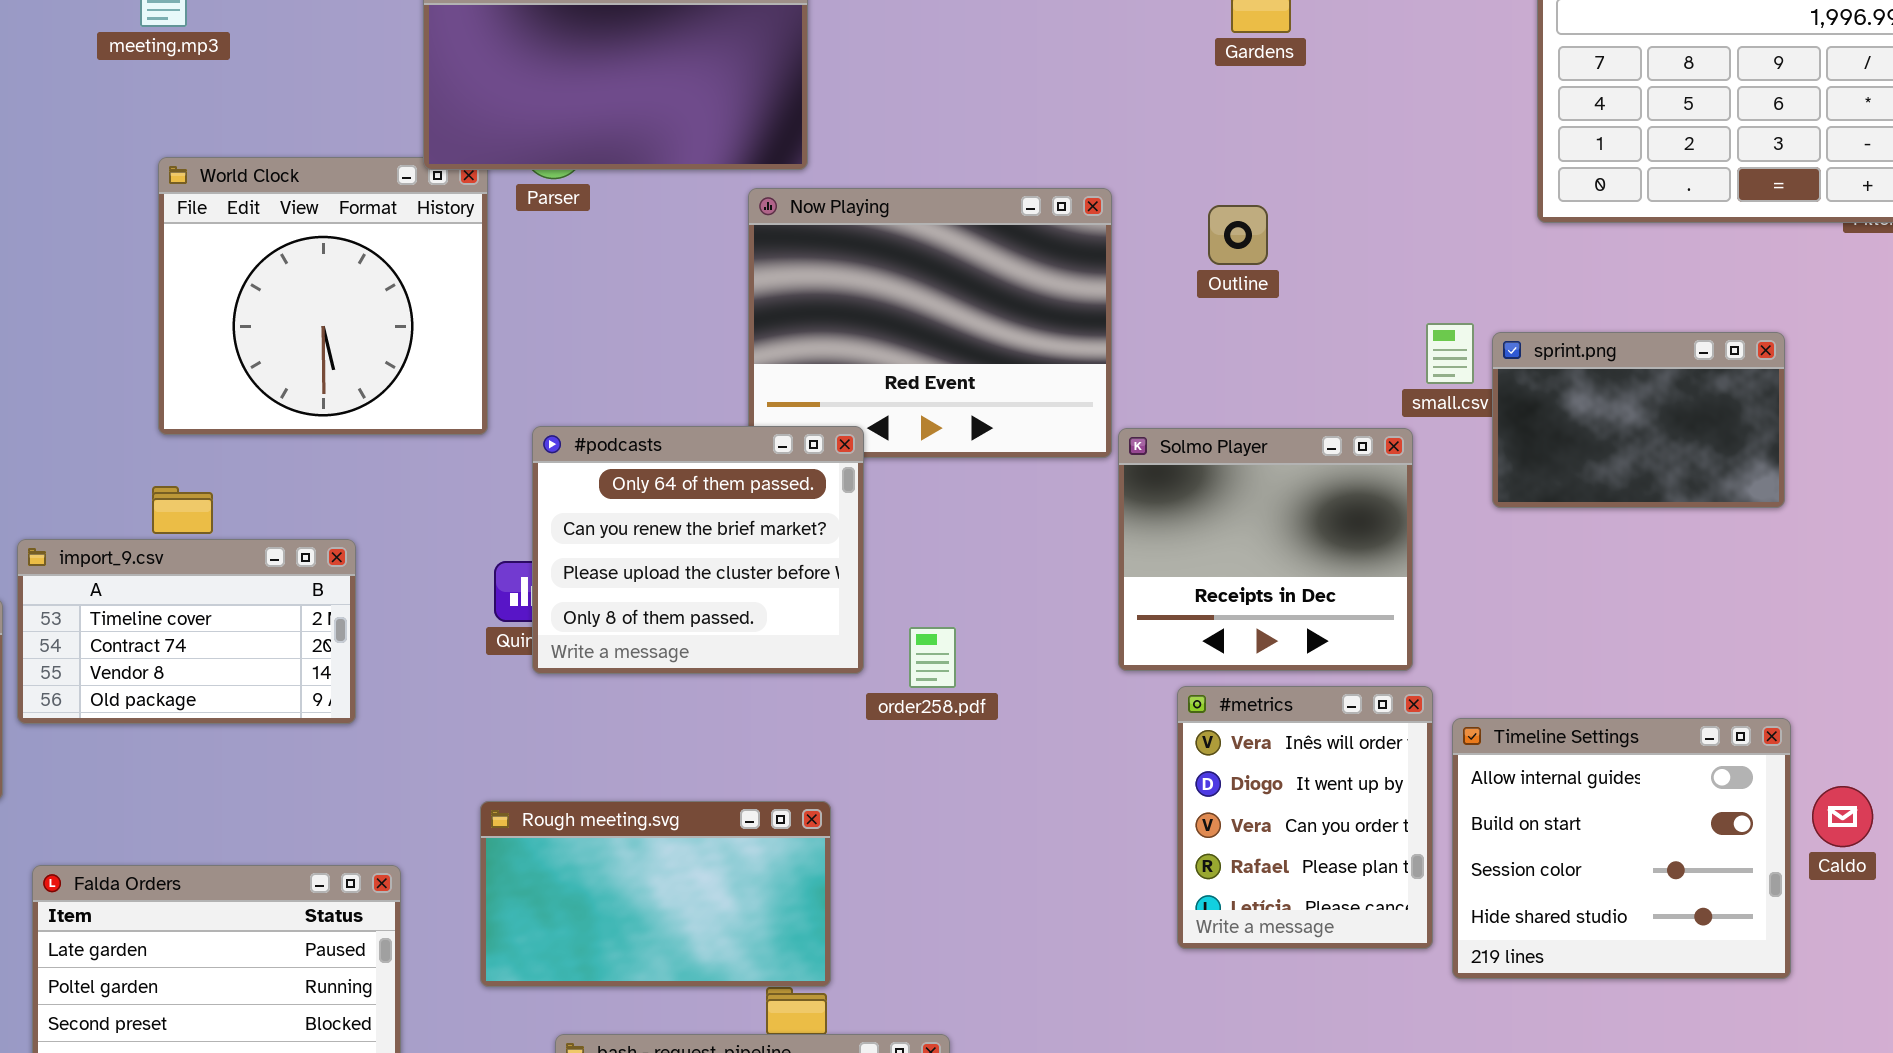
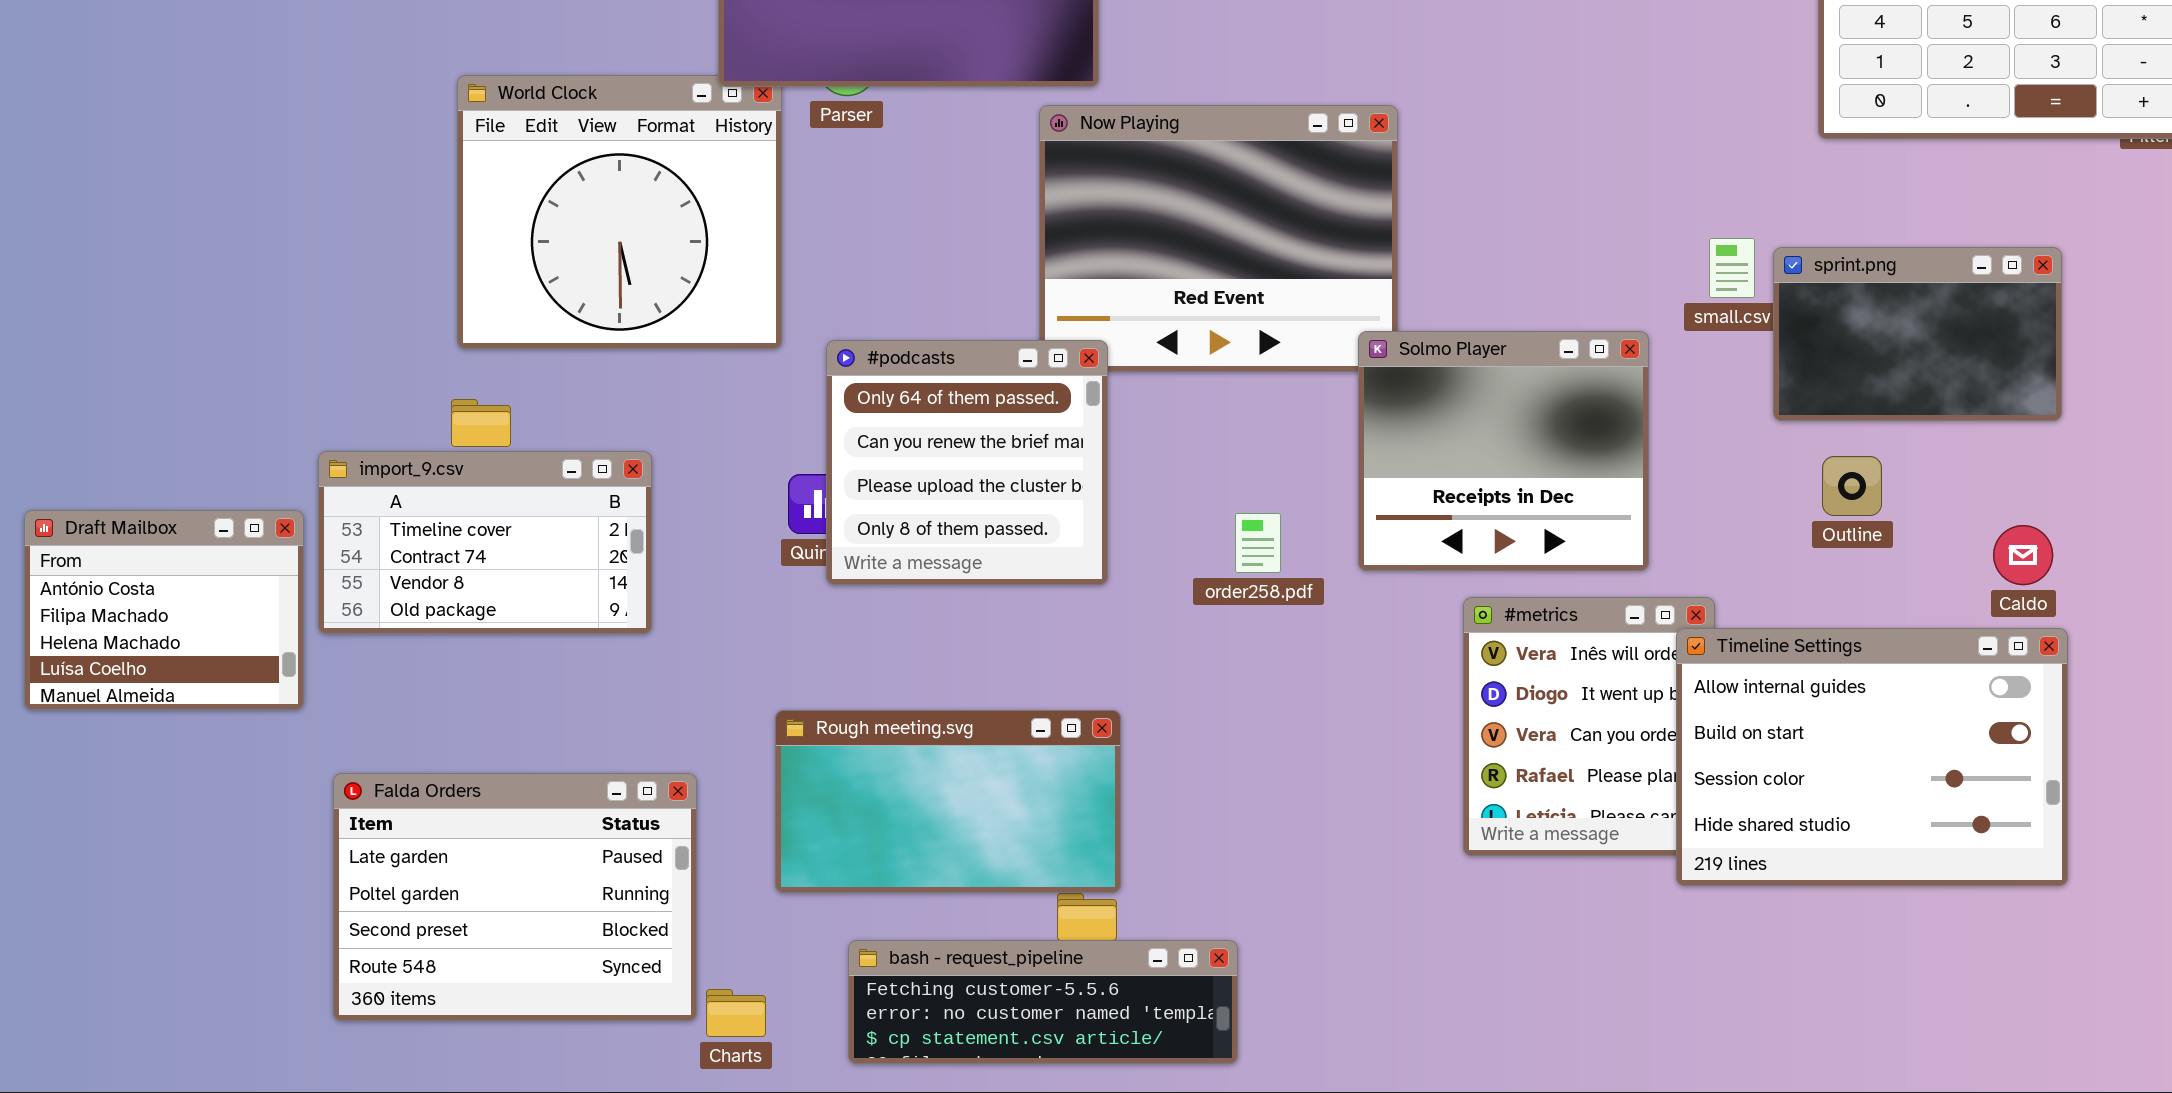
Outline: [1208,205,1268,265] -> [1822,456,1882,516], moved
#podcasts: [532,426,864,674] -> [826,340,1108,585], resized
Solmo Player: [1118,428,1413,671] -> [1358,331,1649,571], moved
order258.pdf: [909,627,956,688] -> [1235,513,1281,573], moved
Timeline Settings: [1452,718,1791,979] -> [1676,628,2068,886], resized
Caldo: [1812,786,1873,847] -> [1993,525,2053,585], moved

